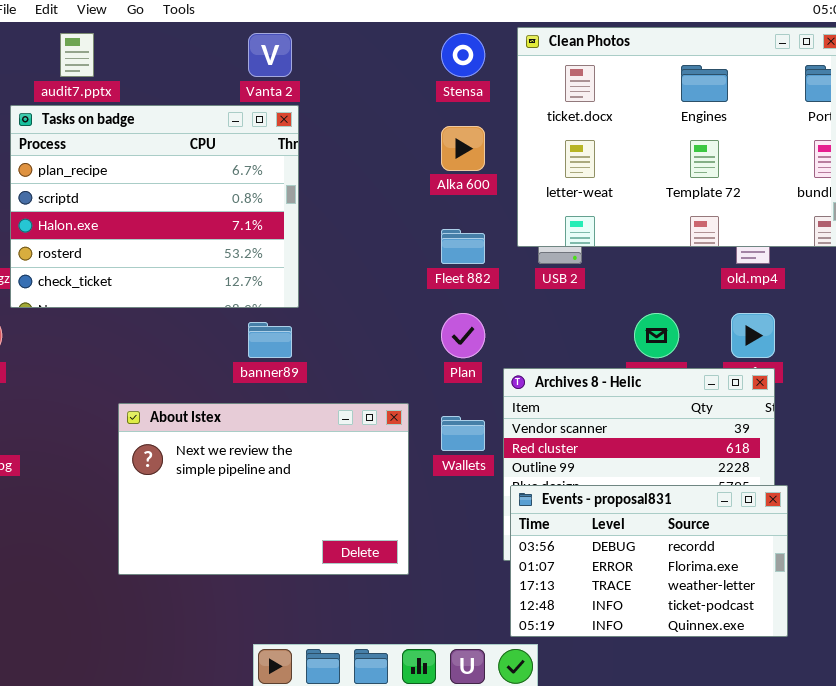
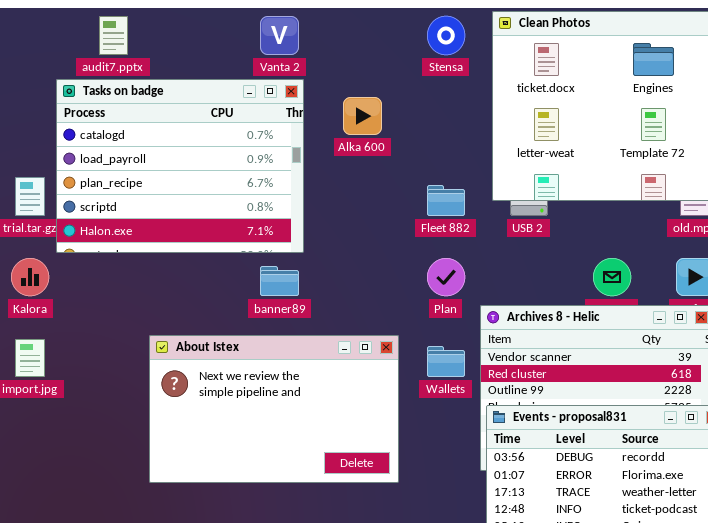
Tasks on badge: [10,105,299,308] -> [56,79,304,253], scrolled up 2 rows
Alka 600: [441,126,485,171] -> [343,97,382,135], moved

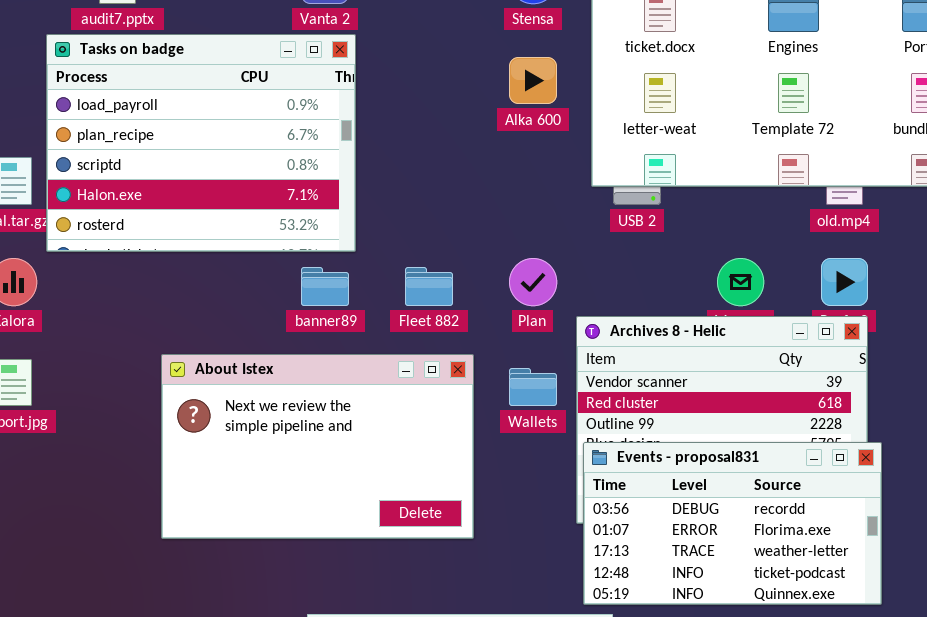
Tasks on badge: [56,79,304,253] -> [46,34,356,252], scrolled down 1 row
Alka 600: [343,97,382,135] -> [509,57,557,104], moved
Fleet 882: [427,185,465,216] -> [405,267,453,306], moved

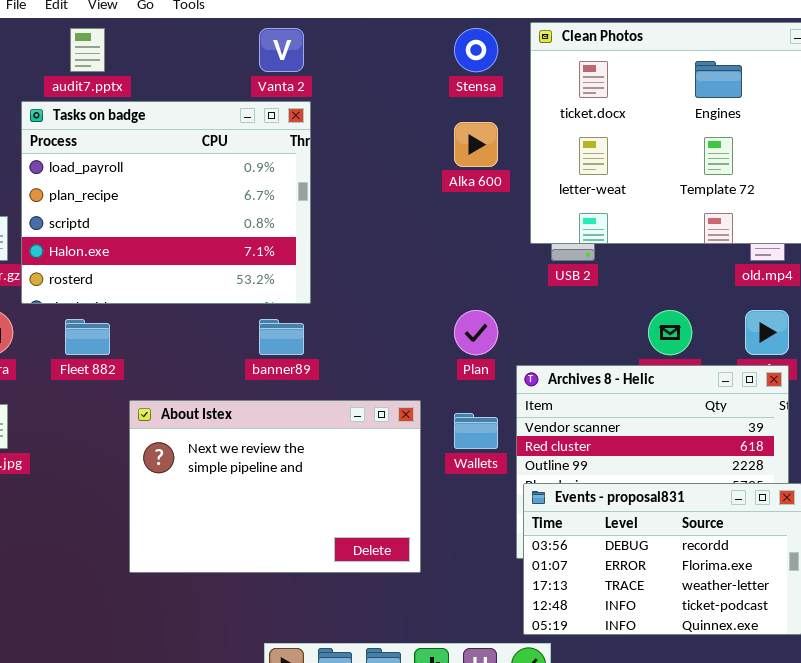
Fleet 882: [405,267,453,306] -> [65,319,110,355], moved

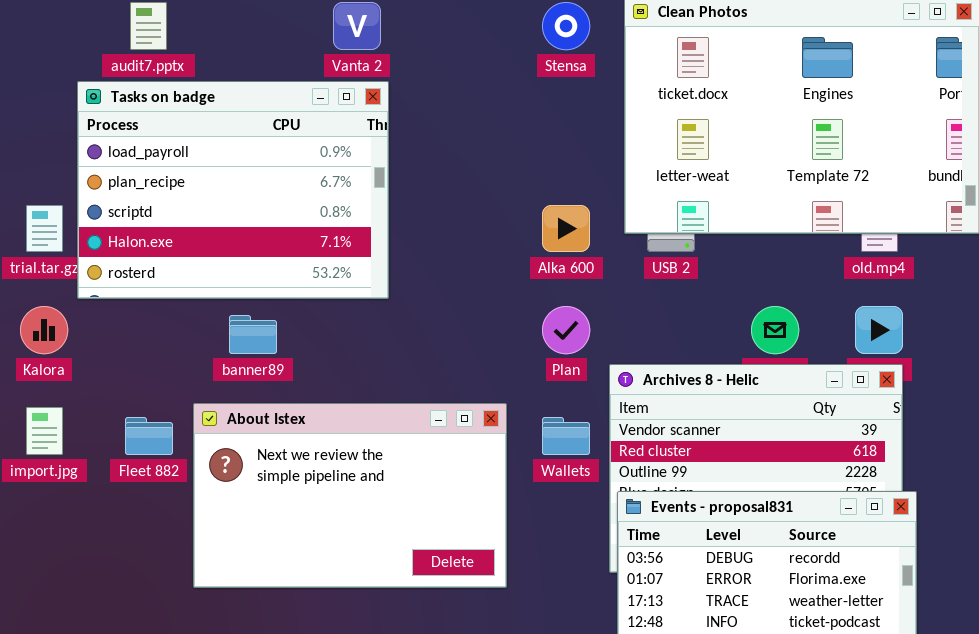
Alka 600: [454,122,498,167] -> [542,205,590,252], moved
Fleet 882: [65,319,110,355] -> [125,417,173,455], moved
banner89: [259,319,304,355] -> [229,315,277,354], moved

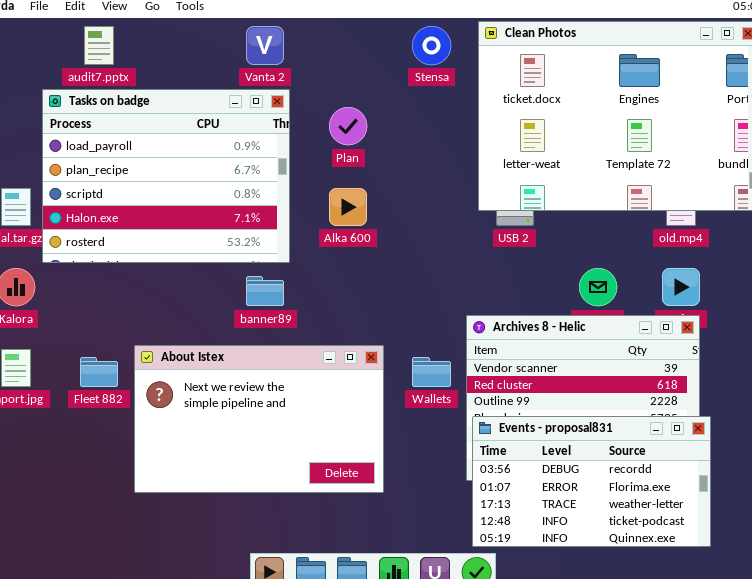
Alka 600: [542,205,590,252] -> [329,188,367,226], moved
Plan: [542,306,590,354] -> [329,107,367,145], moved
banner89: [229,315,277,354] -> [246,276,284,306], moved

